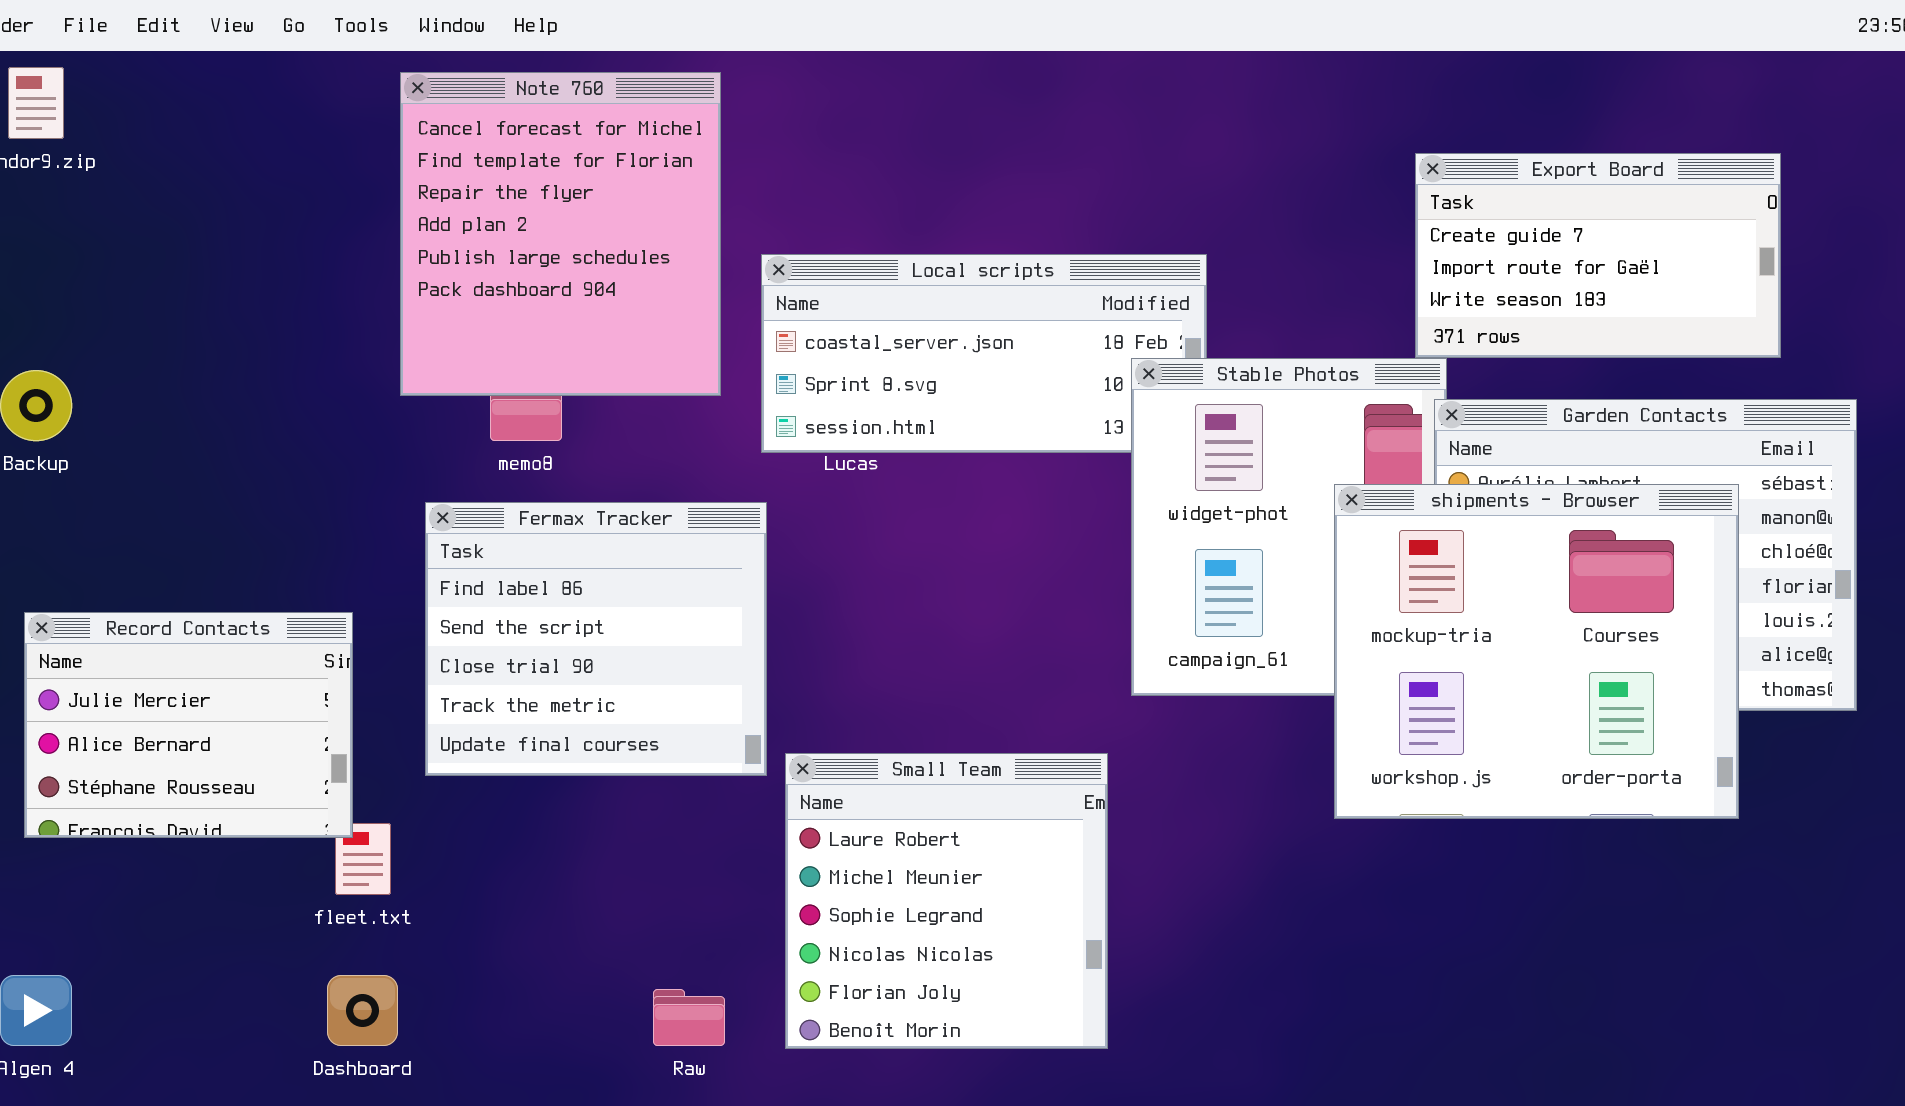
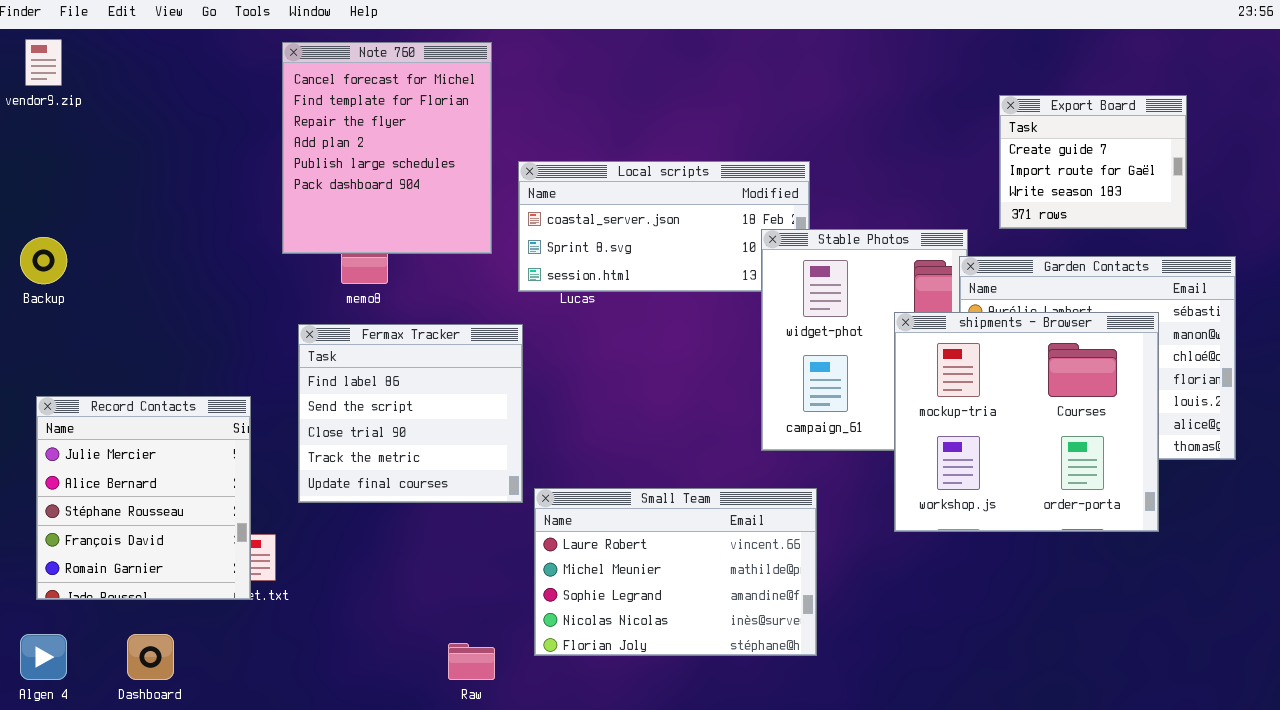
Export Board: [1415,153,1781,358] -> [999,95,1187,229], resized
Record Contacts: [24,612,353,838] -> [36,396,251,600], resized
Small Team: [785,753,1108,1049] -> [534,488,817,656], resized
Dashboard: [327,975,398,1046] -> [127,634,174,680], moved

